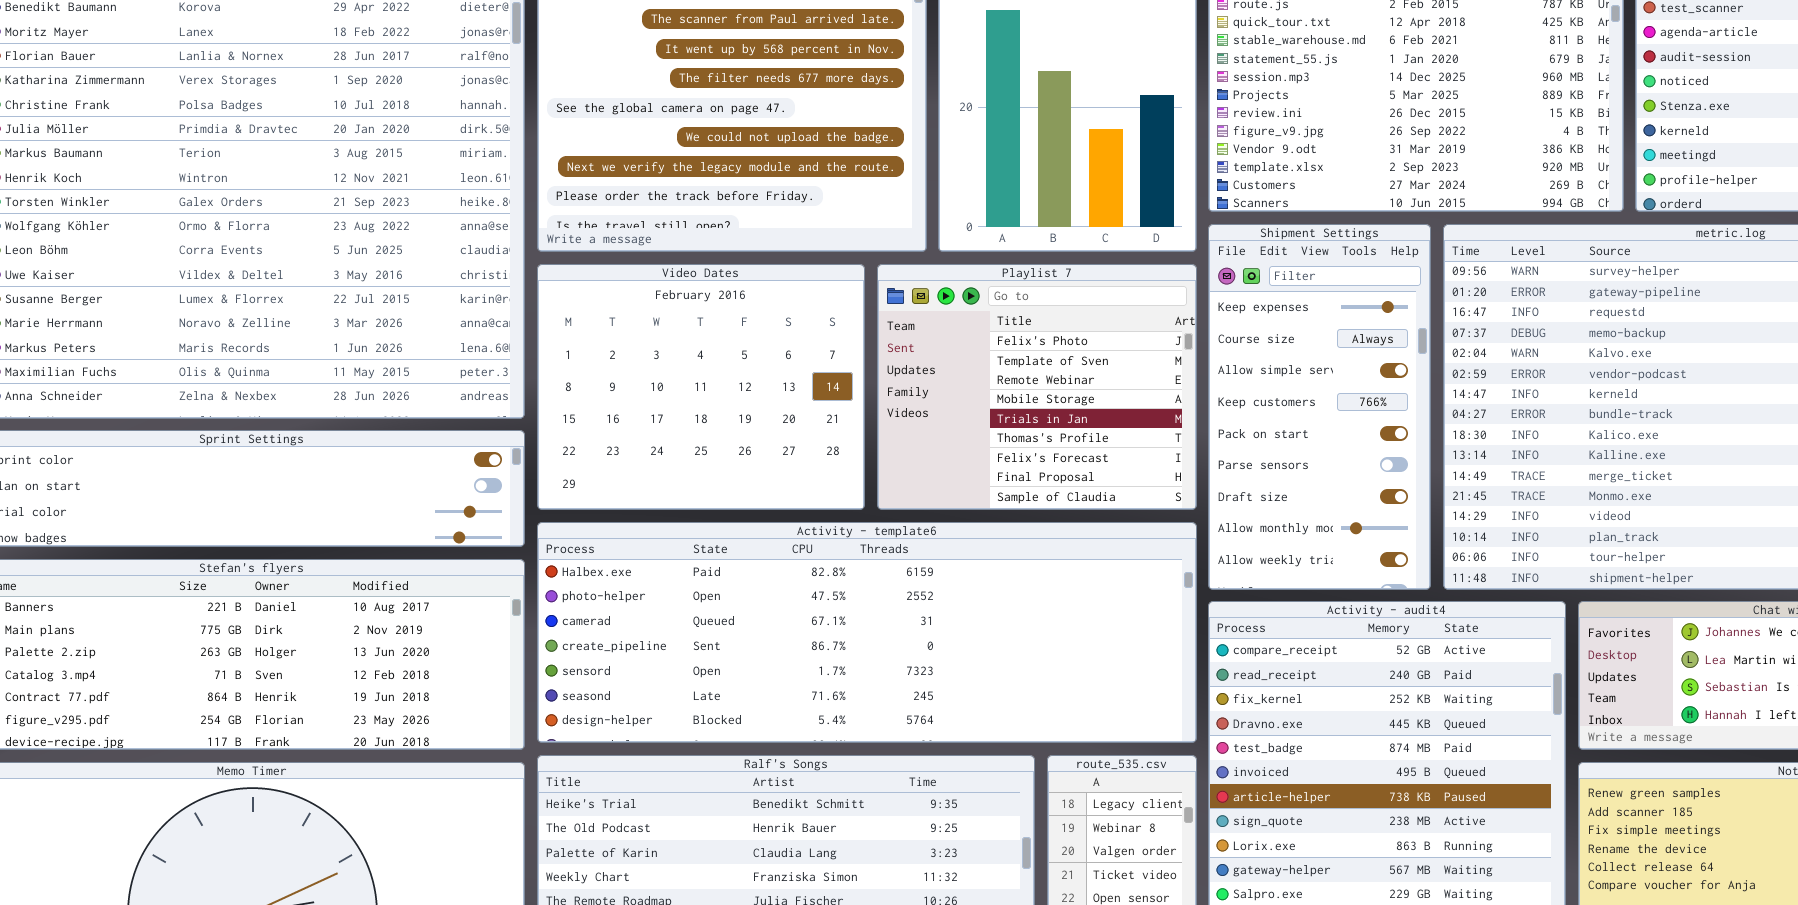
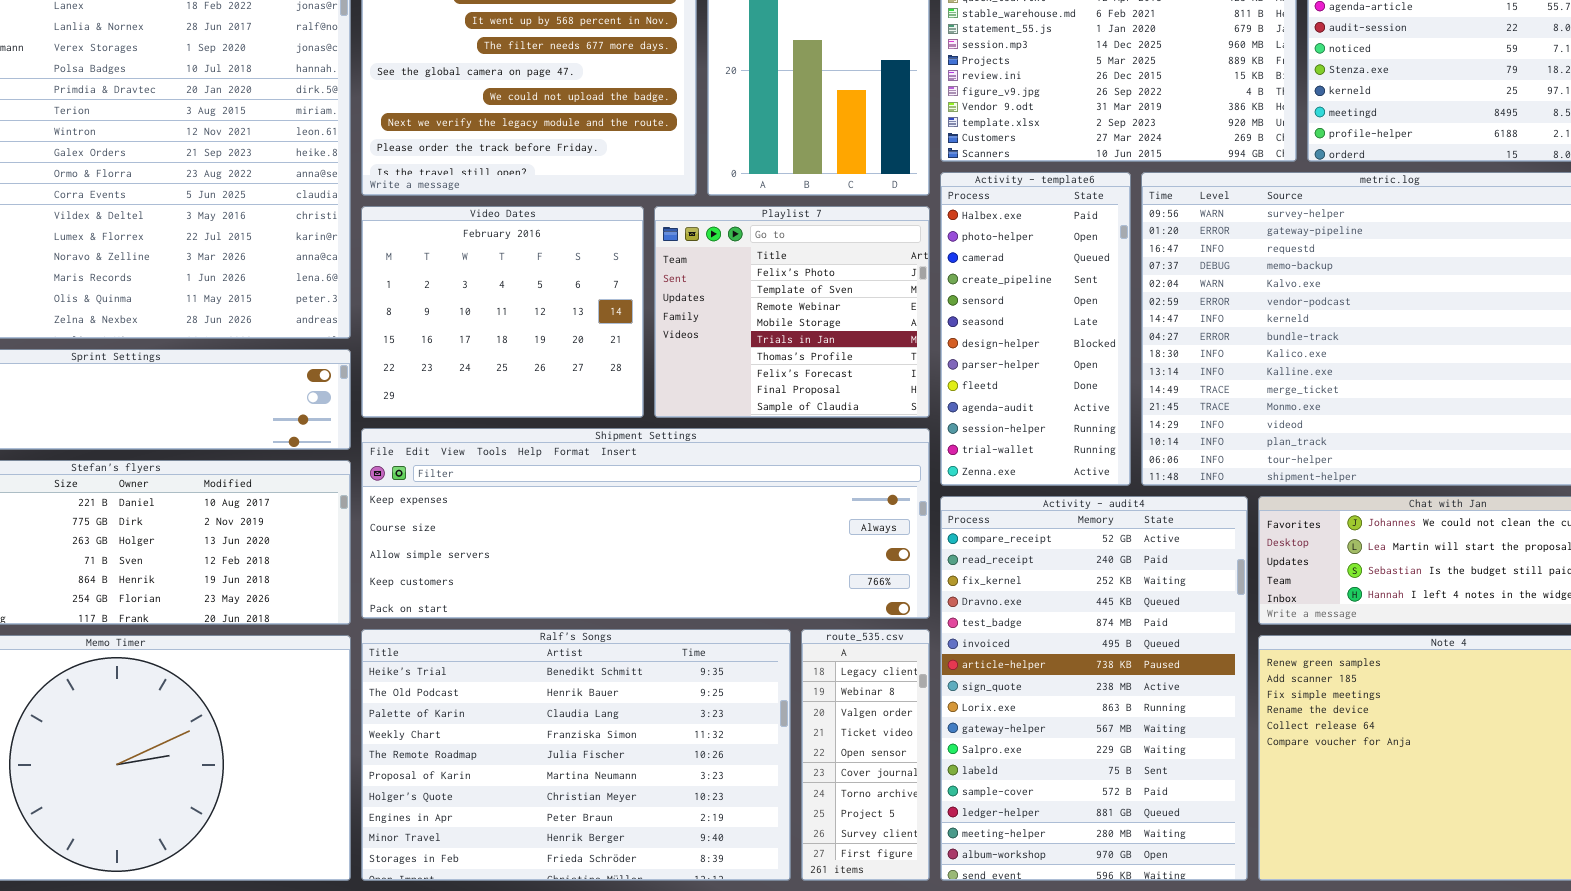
Shipment Settings: [1208,224,1431,590] -> [361,428,930,619], moved, resized
Activity - template6: [537,522,1197,743] -> [940,172,1131,486], moved, resized

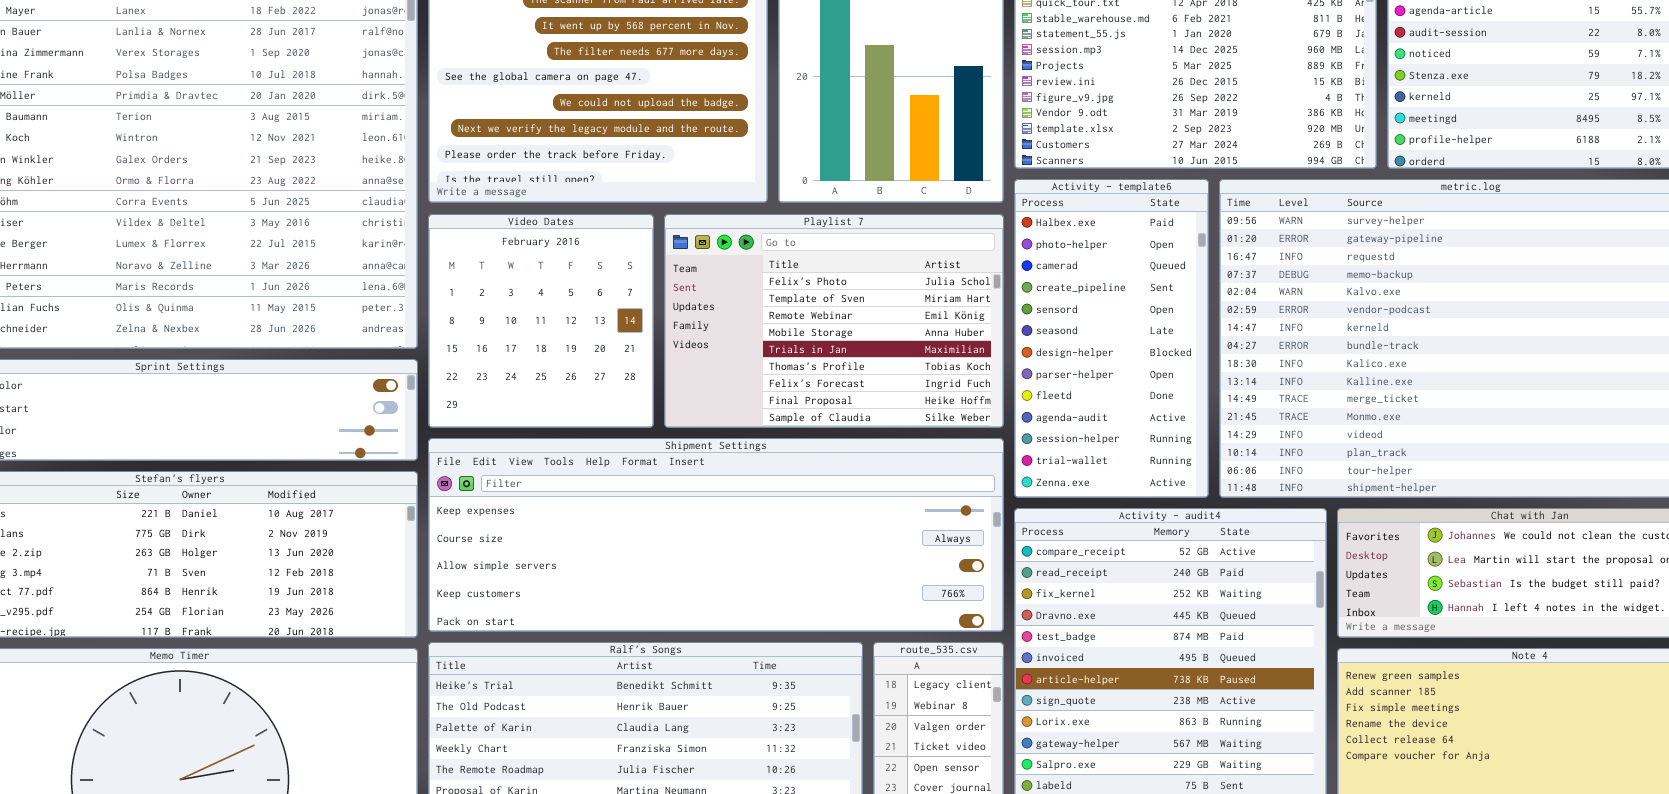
Video Dates: [361,206,644,418] -> [428,214,654,428], resized
Playlist 7: [654,206,930,418] -> [664,214,1004,428], resized

